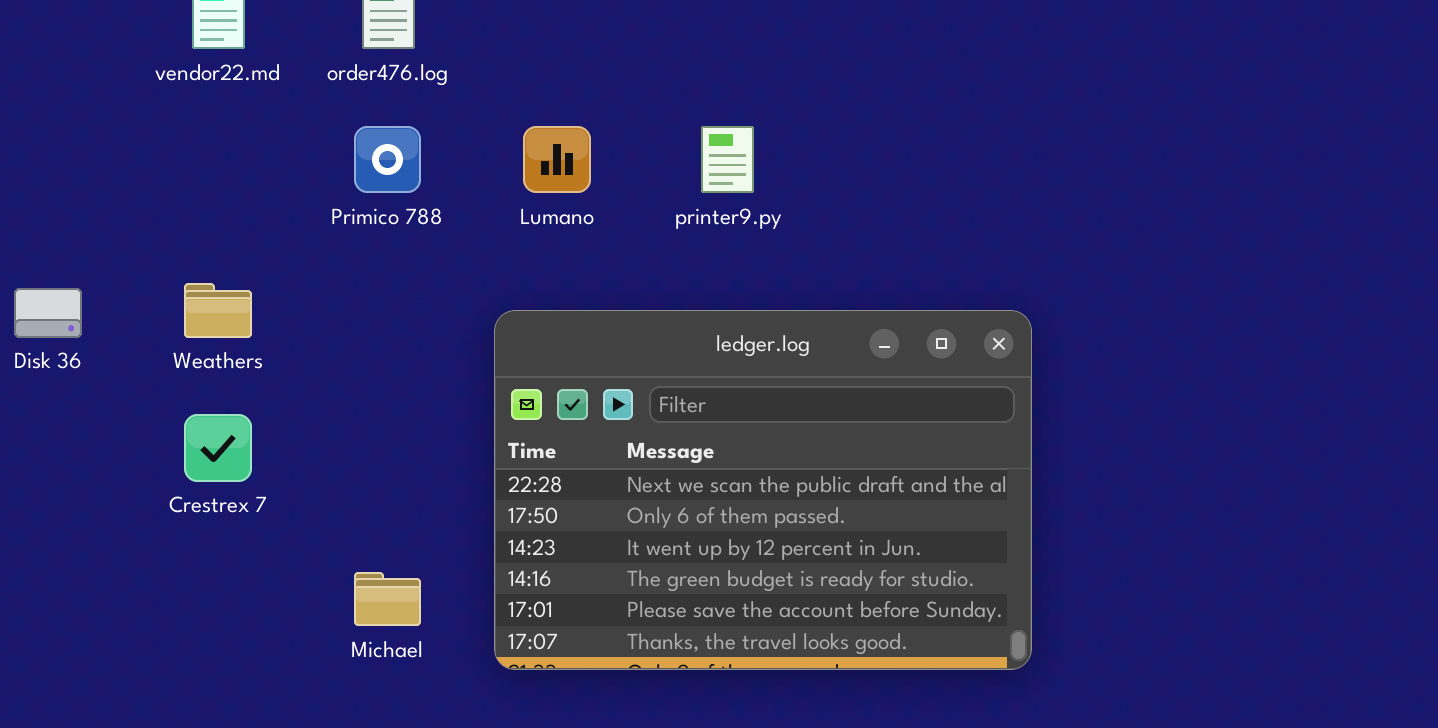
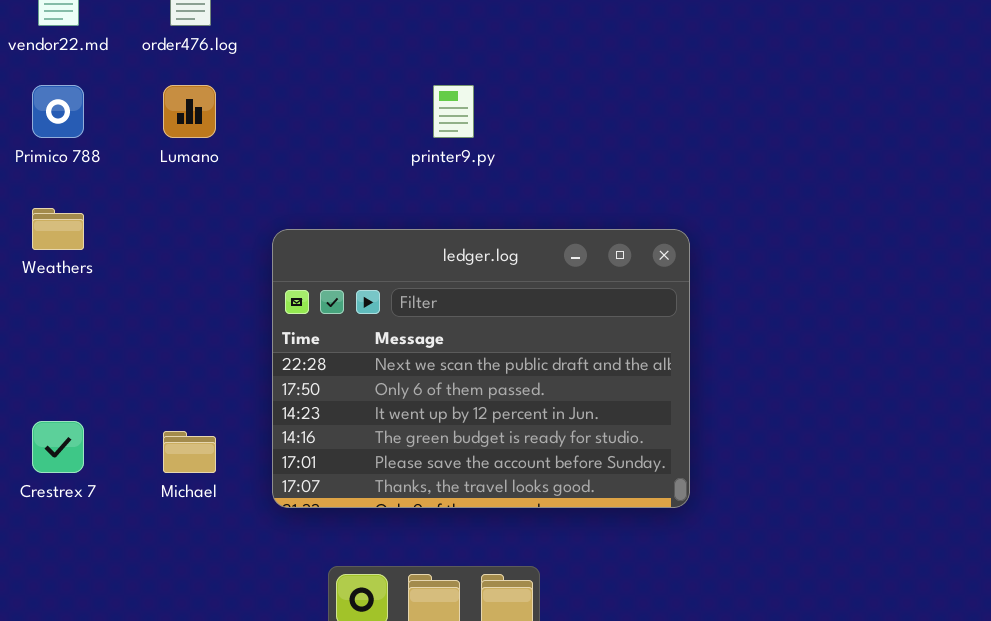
Primico 788: [354,126,421,193] -> [32,85,84,138], moved
Lumano: [523,126,591,193] -> [163,85,216,138], moved
Crestrex 7: [184,414,252,482] -> [32,421,84,473], moved

